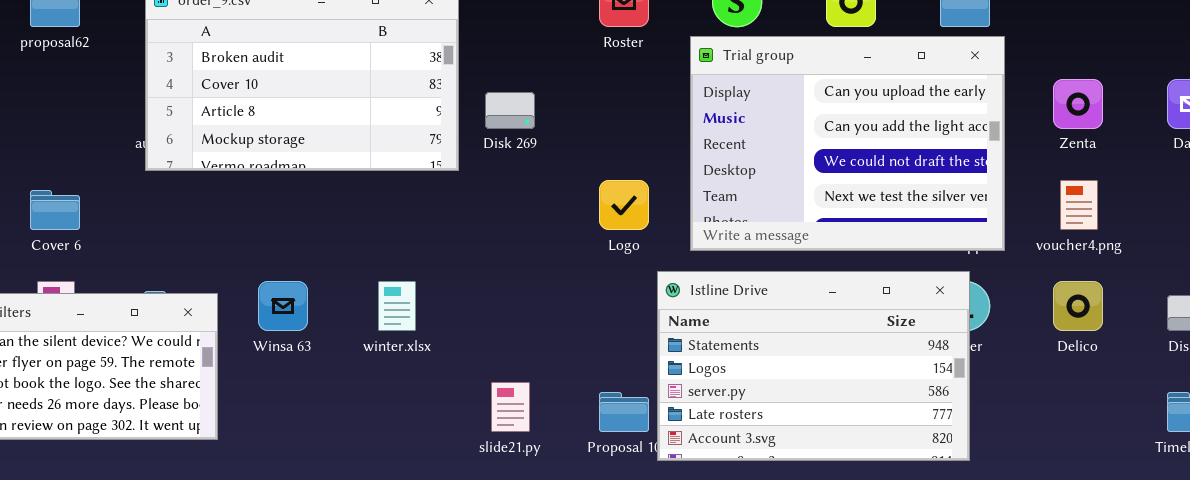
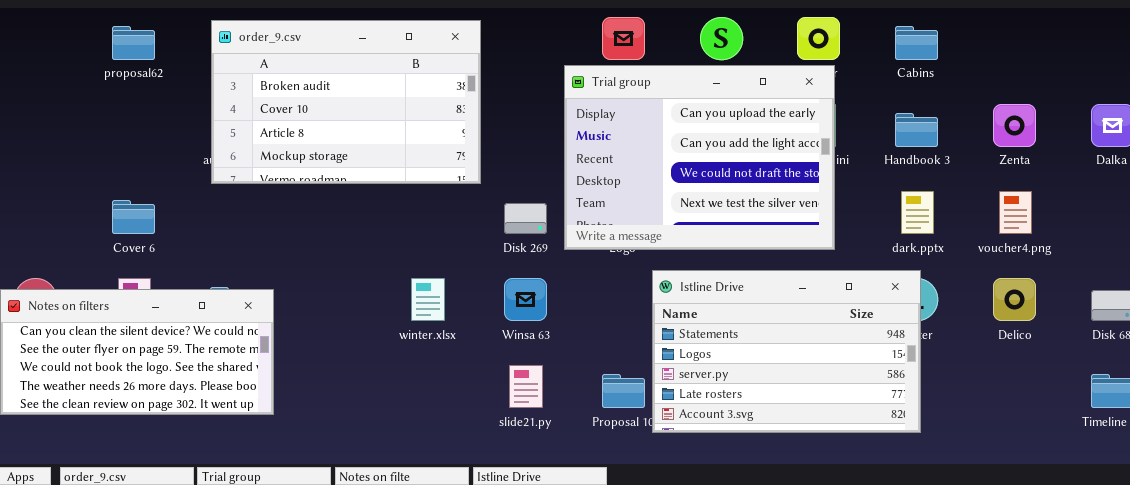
Trial group: [690,36,1005,251] -> [564,65,835,250], moved
Disk 269: [485,92,535,129] -> [504,203,547,234], moved
Winsa 63: [258,281,308,331] -> [504,278,547,321], moved

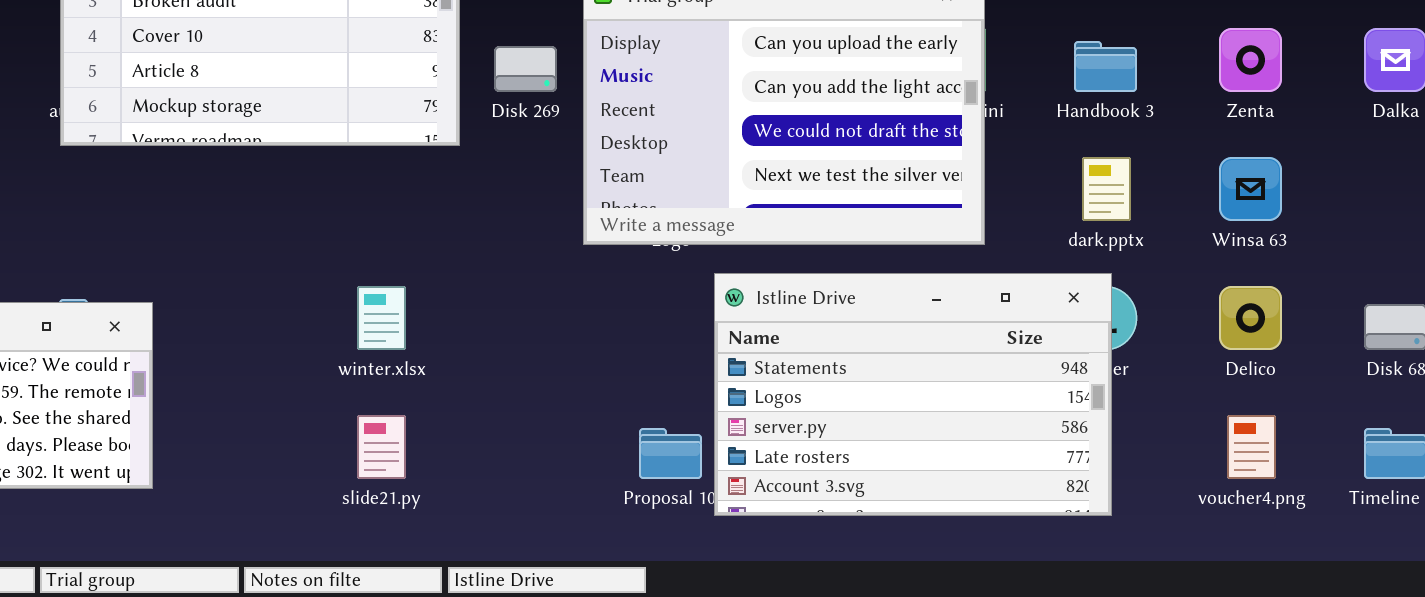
voucher4.png: [999,191,1032,234] -> [1227,415,1276,479], moved
Disk 269: [504,203,547,234] -> [494,46,557,92], moved
Winsa 63: [504,278,547,321] -> [1219,157,1282,221], moved
slide21.py: [509,365,543,408] -> [357,415,406,479], moved

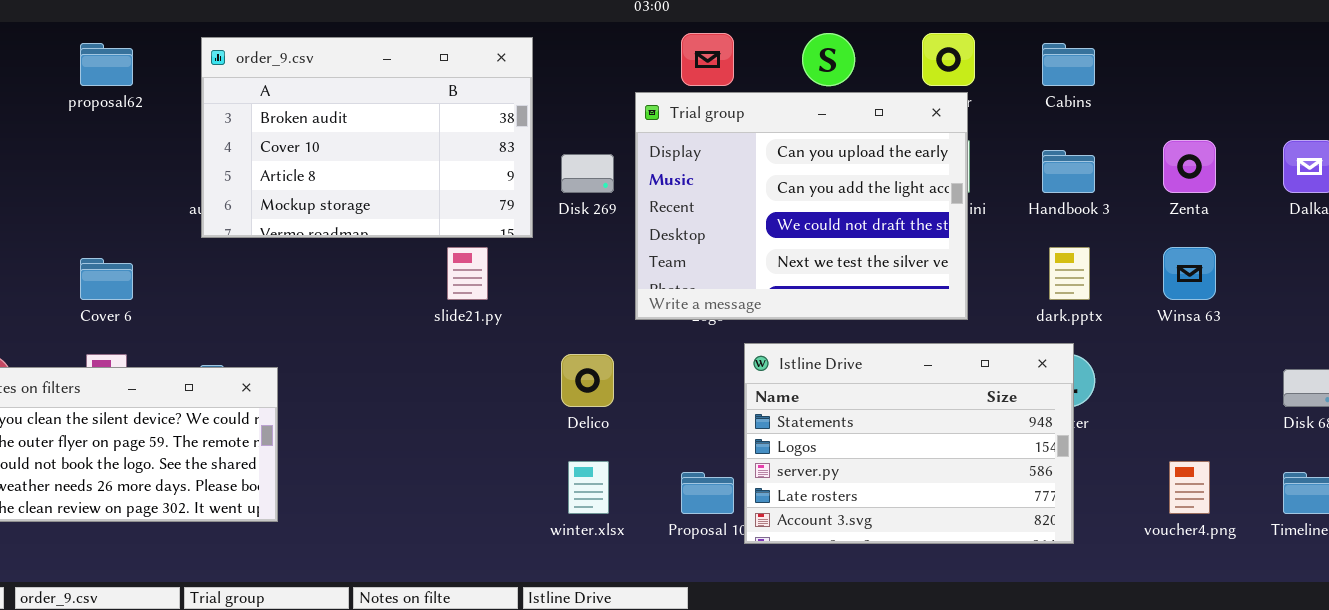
winter.xlsx: [357,286,406,350] -> [568,461,609,514], moved
Delico: [1219,286,1282,350] -> [561,354,614,407], moved
slide21.py: [357,415,406,479] -> [447,247,488,300], moved

